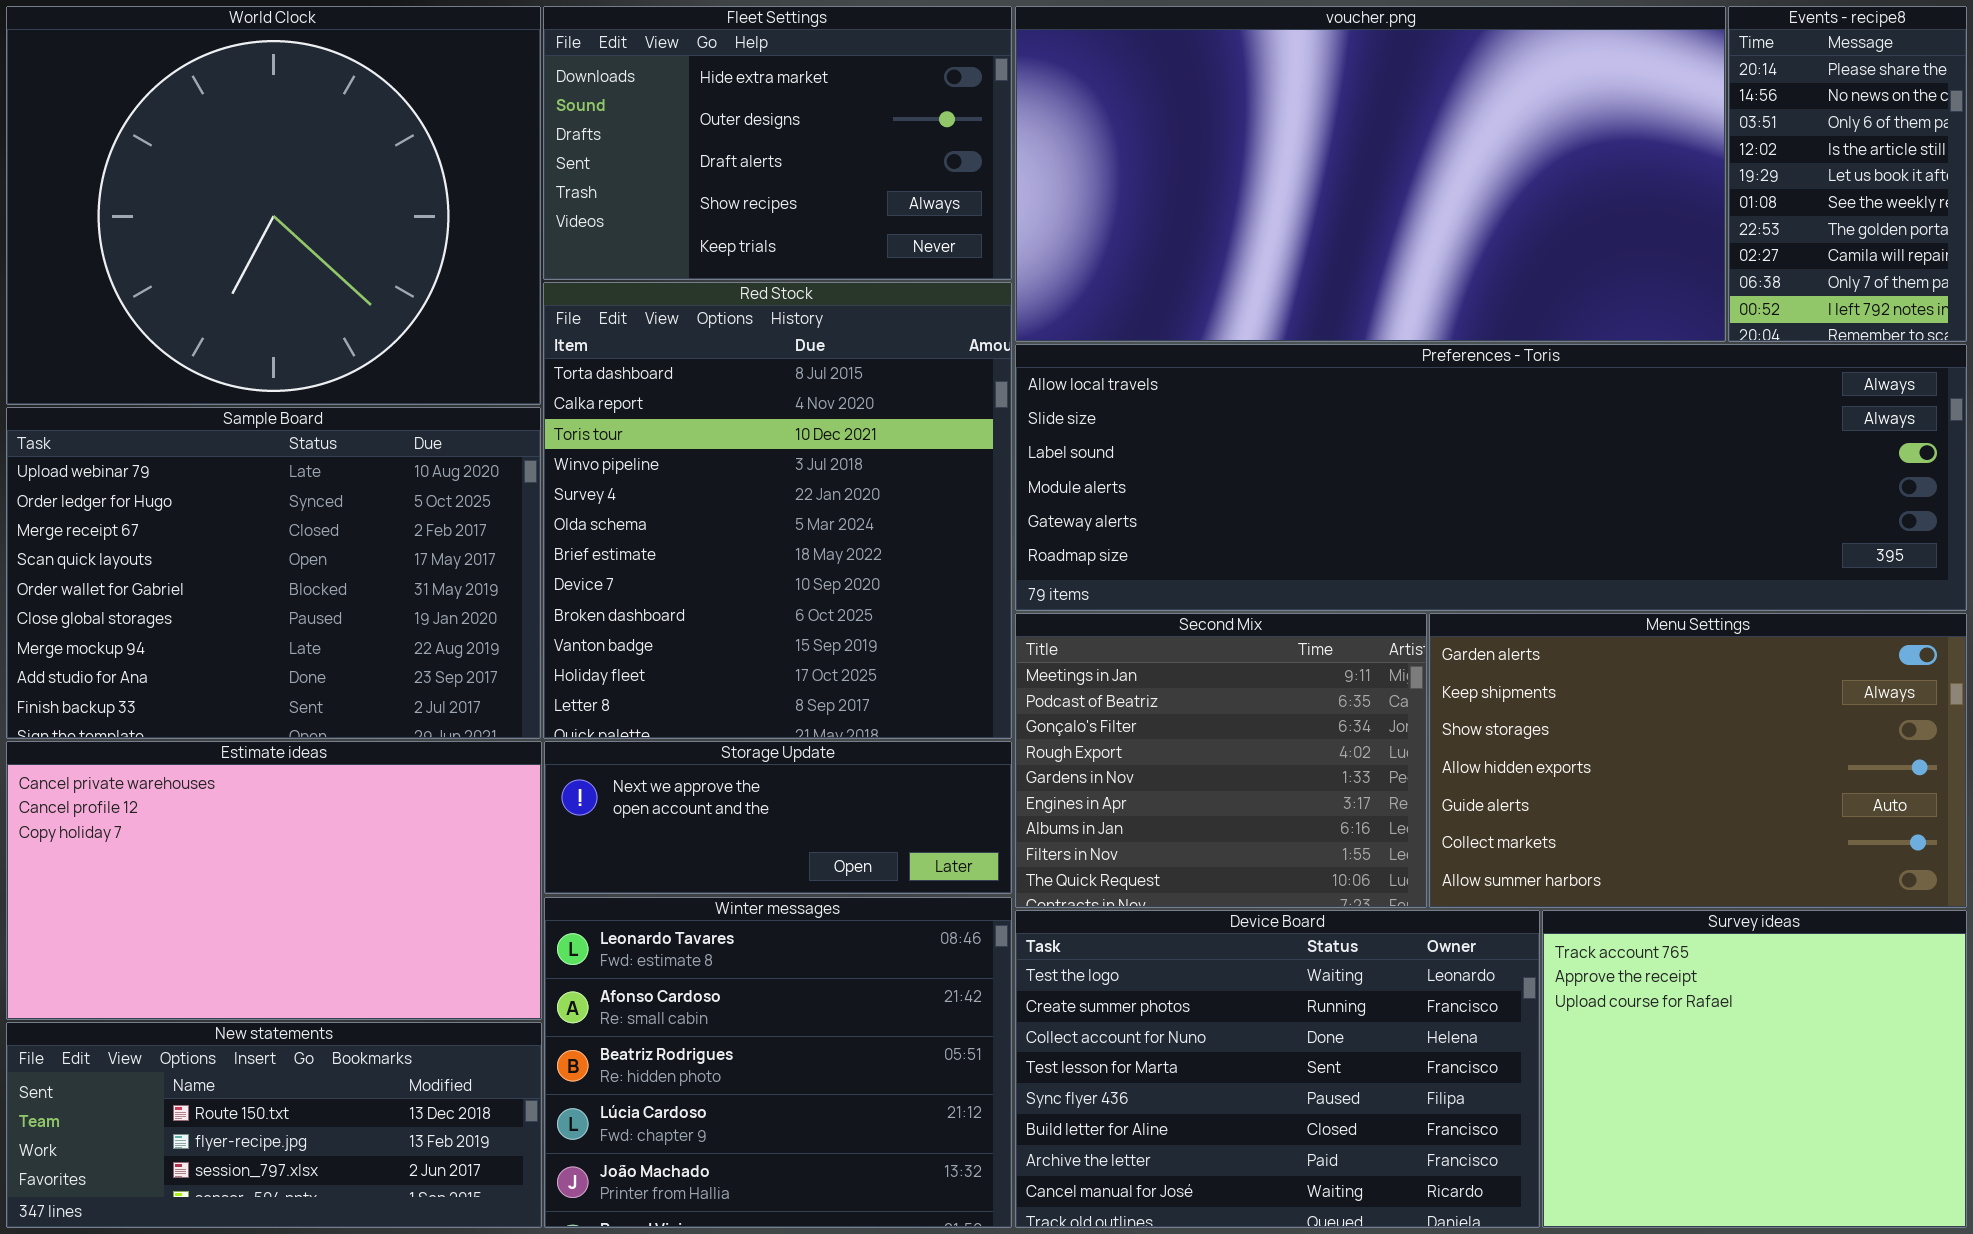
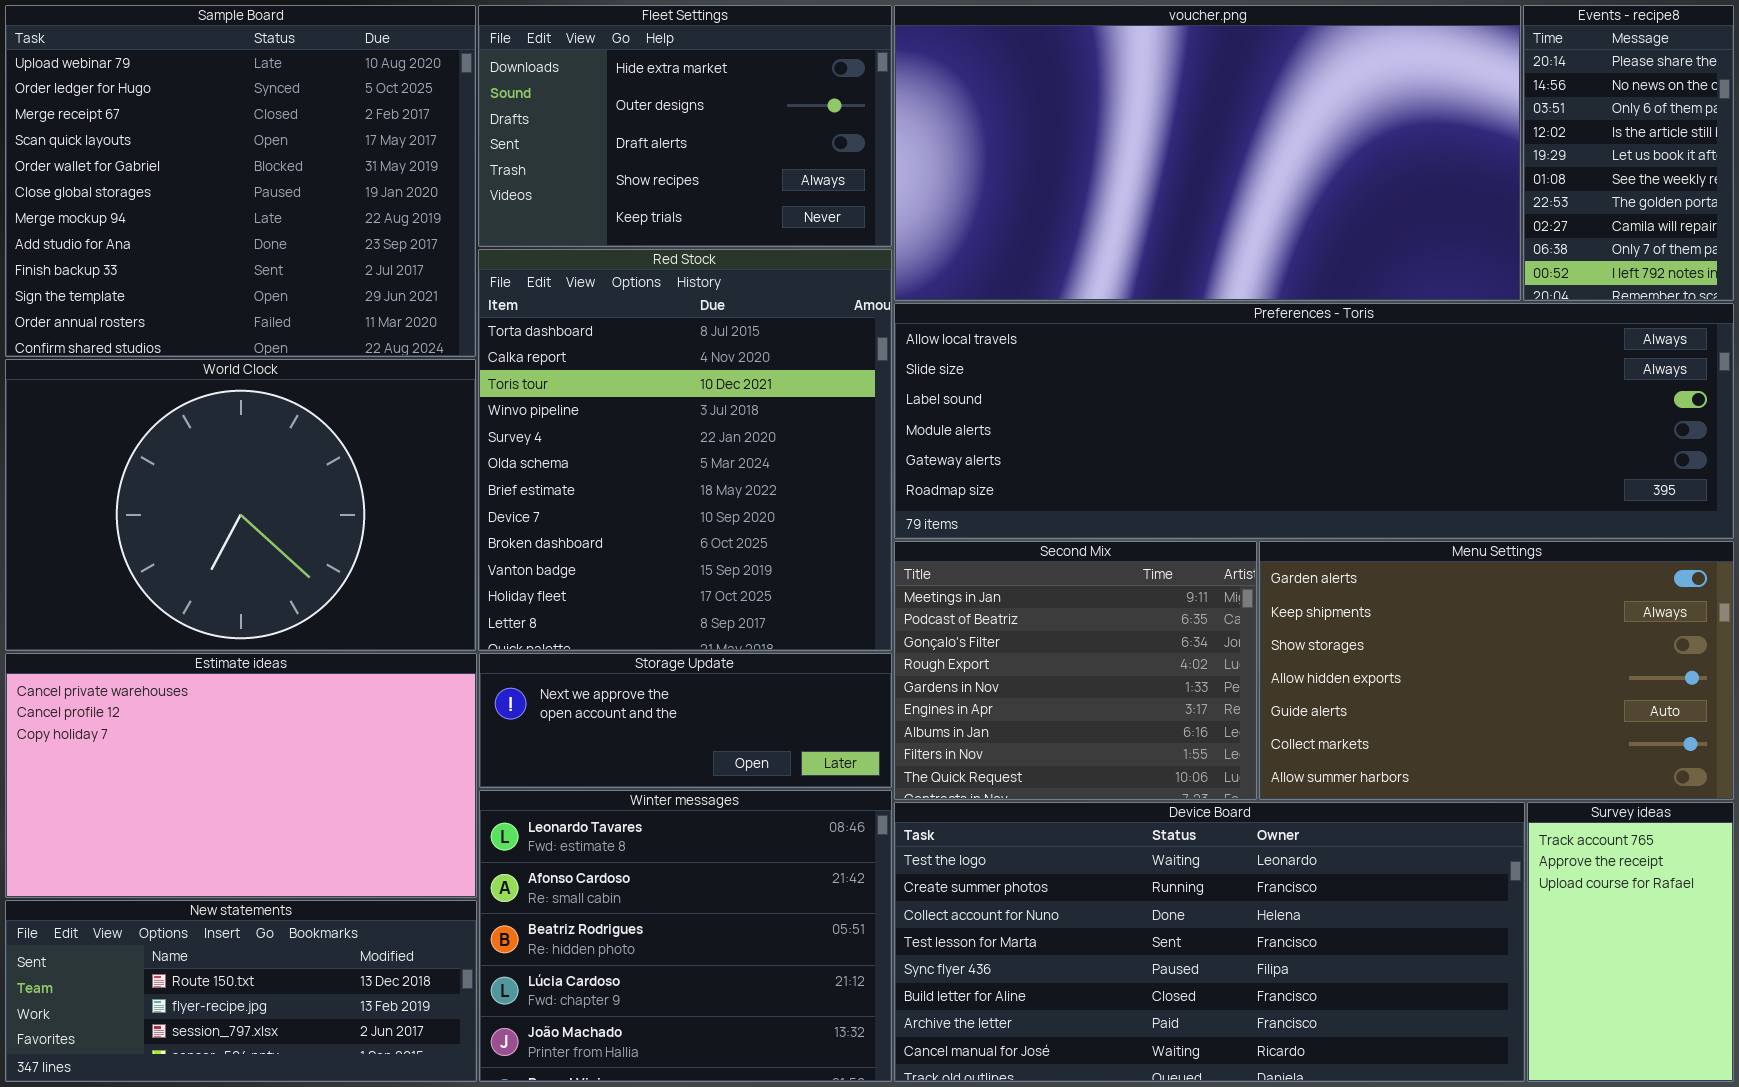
World Clock: [6,6,541,405] -> [5,359,476,651], moved, resized
Sample Board: [6,407,541,739] -> [5,5,476,357], moved, resized
Device Board: [1015,910,1540,1228] -> [894,802,1525,1082], resized
Survey ideas: [1542,910,1967,1228] -> [1527,802,1734,1082], resized

